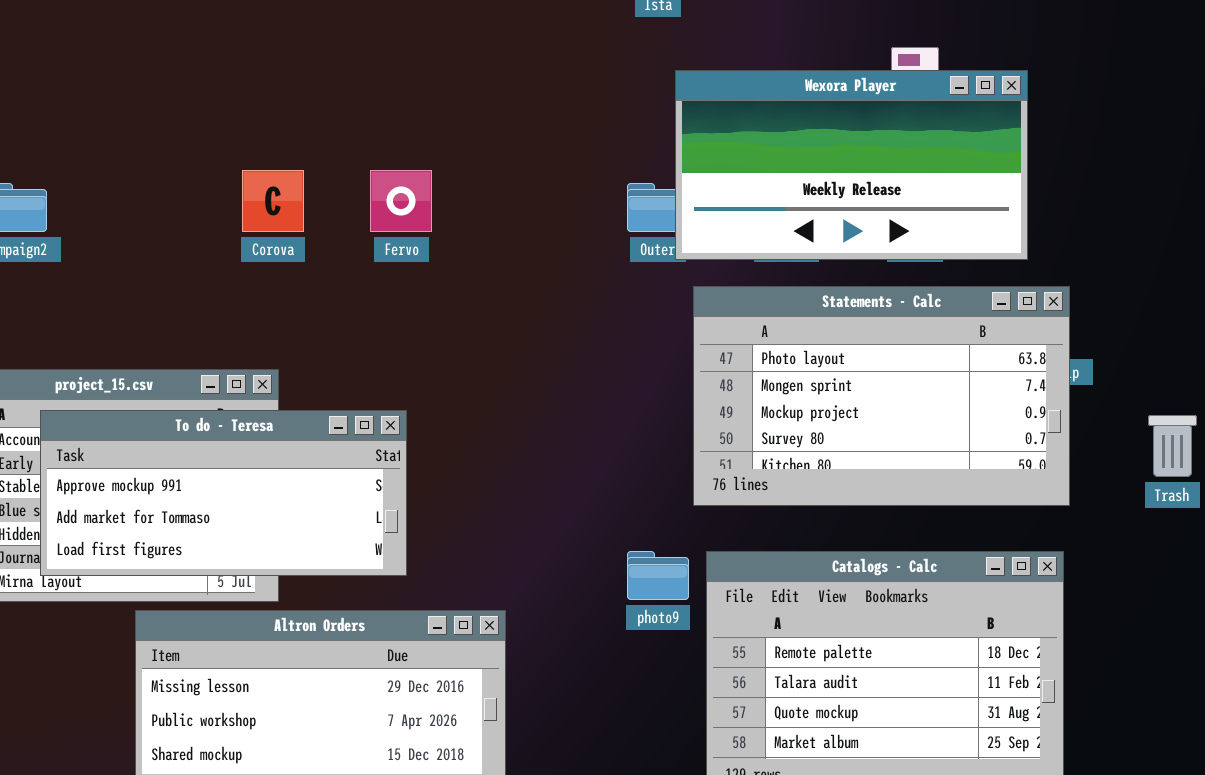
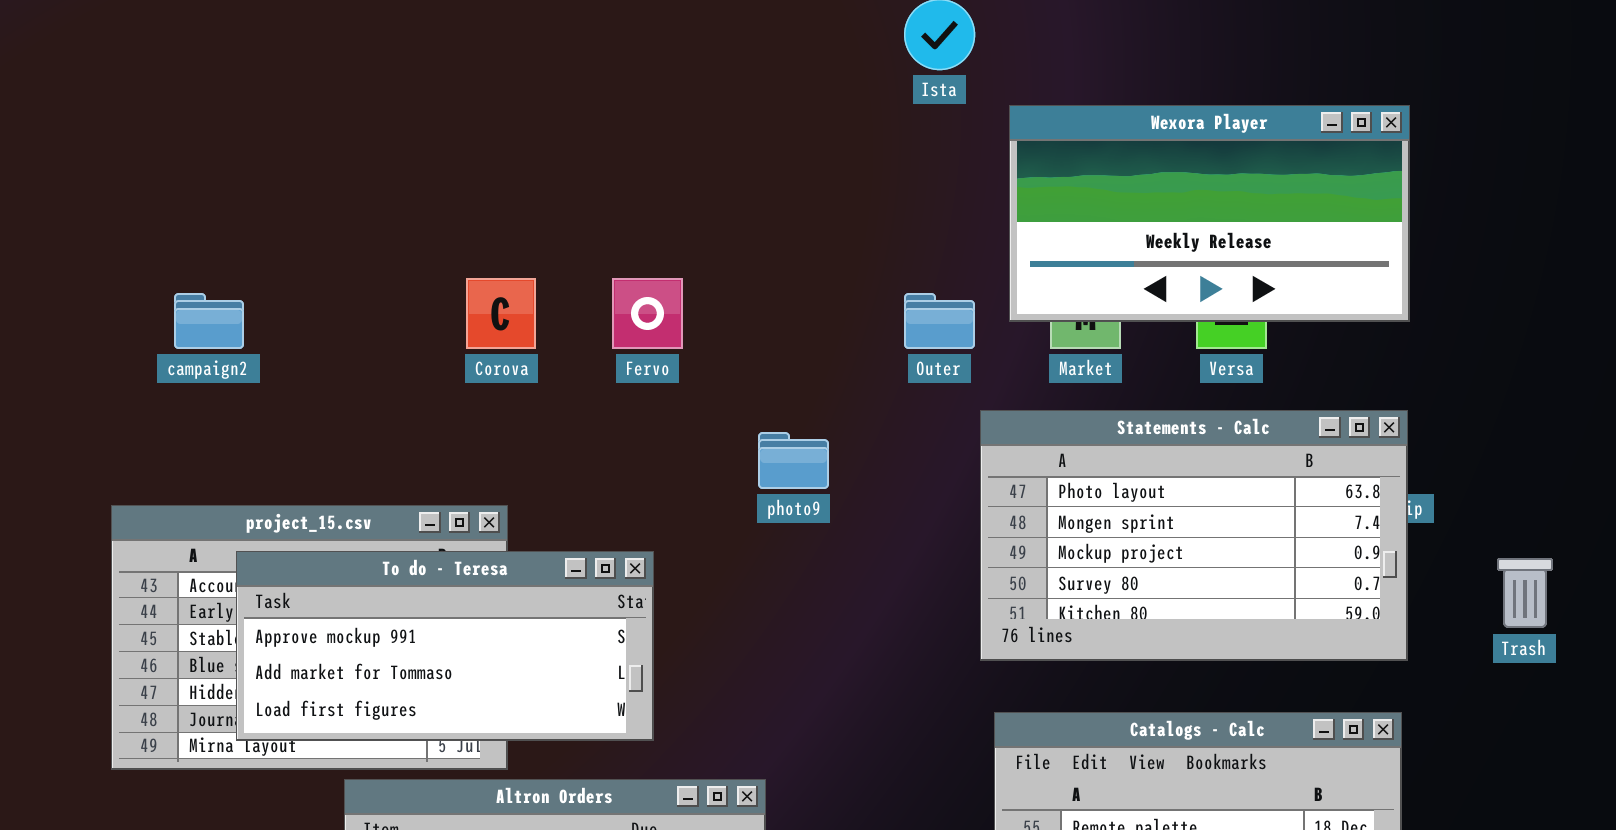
Wexora Player: [675,70,1028,260] -> [1009,105,1410,322], moved
photo9: [627,551,689,600] -> [758,432,829,489], moved

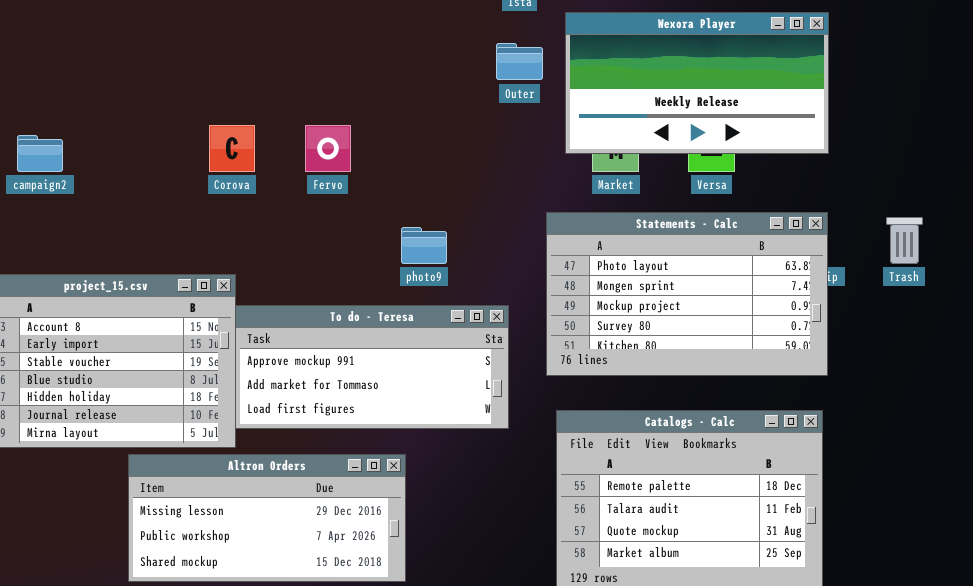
Outer: [904,293,975,349] -> [496,43,543,80], moved
To do - Teresa: [236,551,654,741] -> [235,305,509,429], moved
Trash: [1497,558,1553,628] -> [886,217,923,264], moved

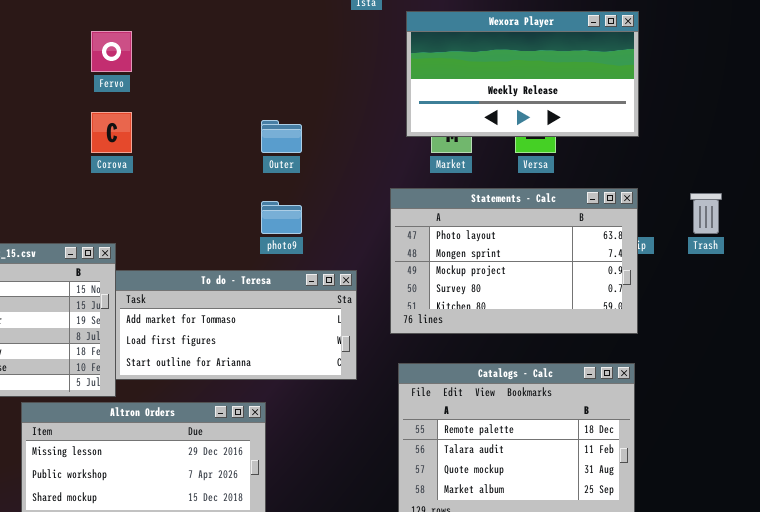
Outer: [496,43,543,80] -> [261,120,302,153], moved
Fervo: [305,125,351,172] -> [91,31,132,72], moved
To do - Teresa: [235,305,509,429] -> [115,270,357,380], scrolled down 1 row

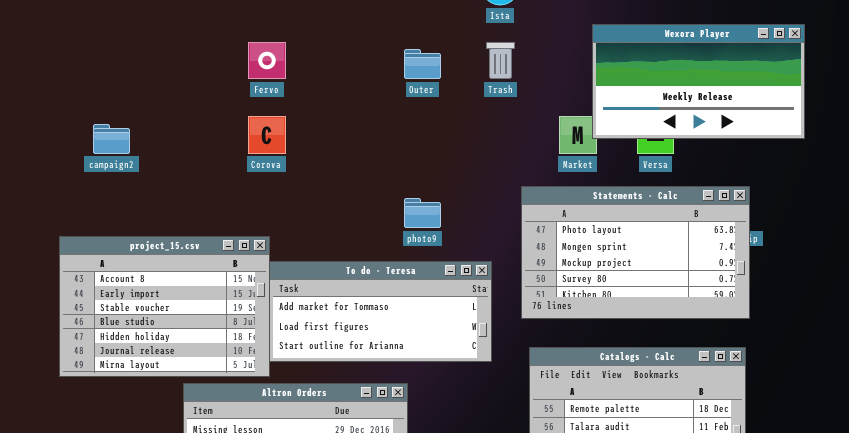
Wexora Player: [406,11,639,137] -> [592,24,805,139], moved
Outer: [261,120,302,153] -> [404,49,441,79], moved
Trash: [690,193,722,234] -> [486,42,515,79], moved

